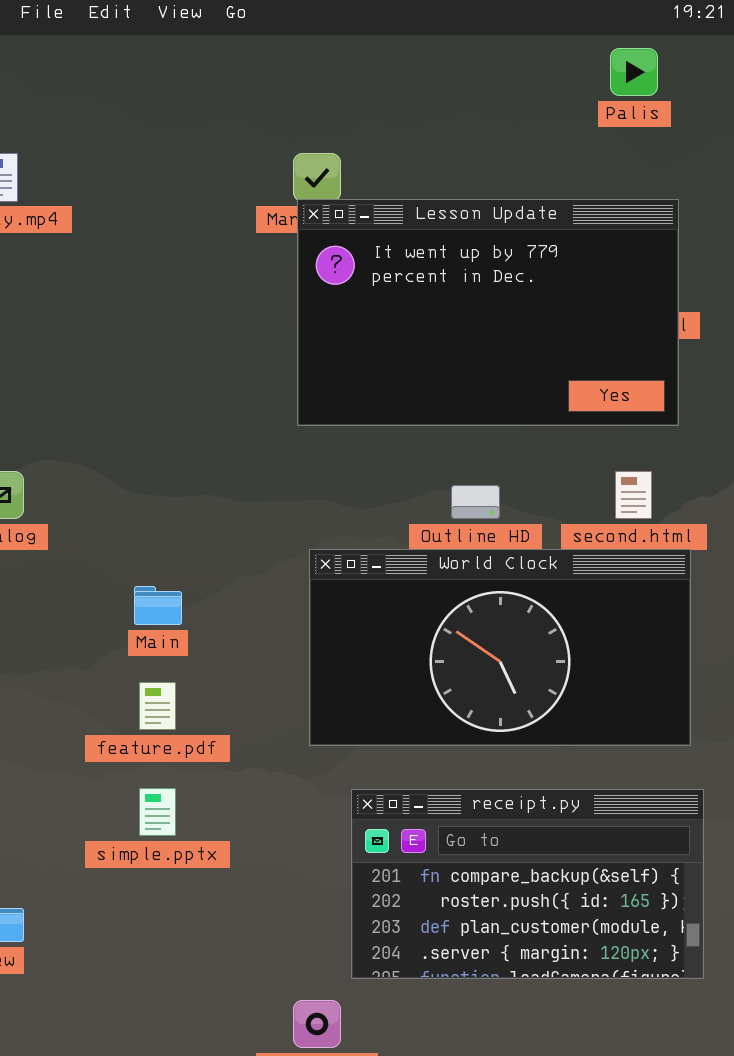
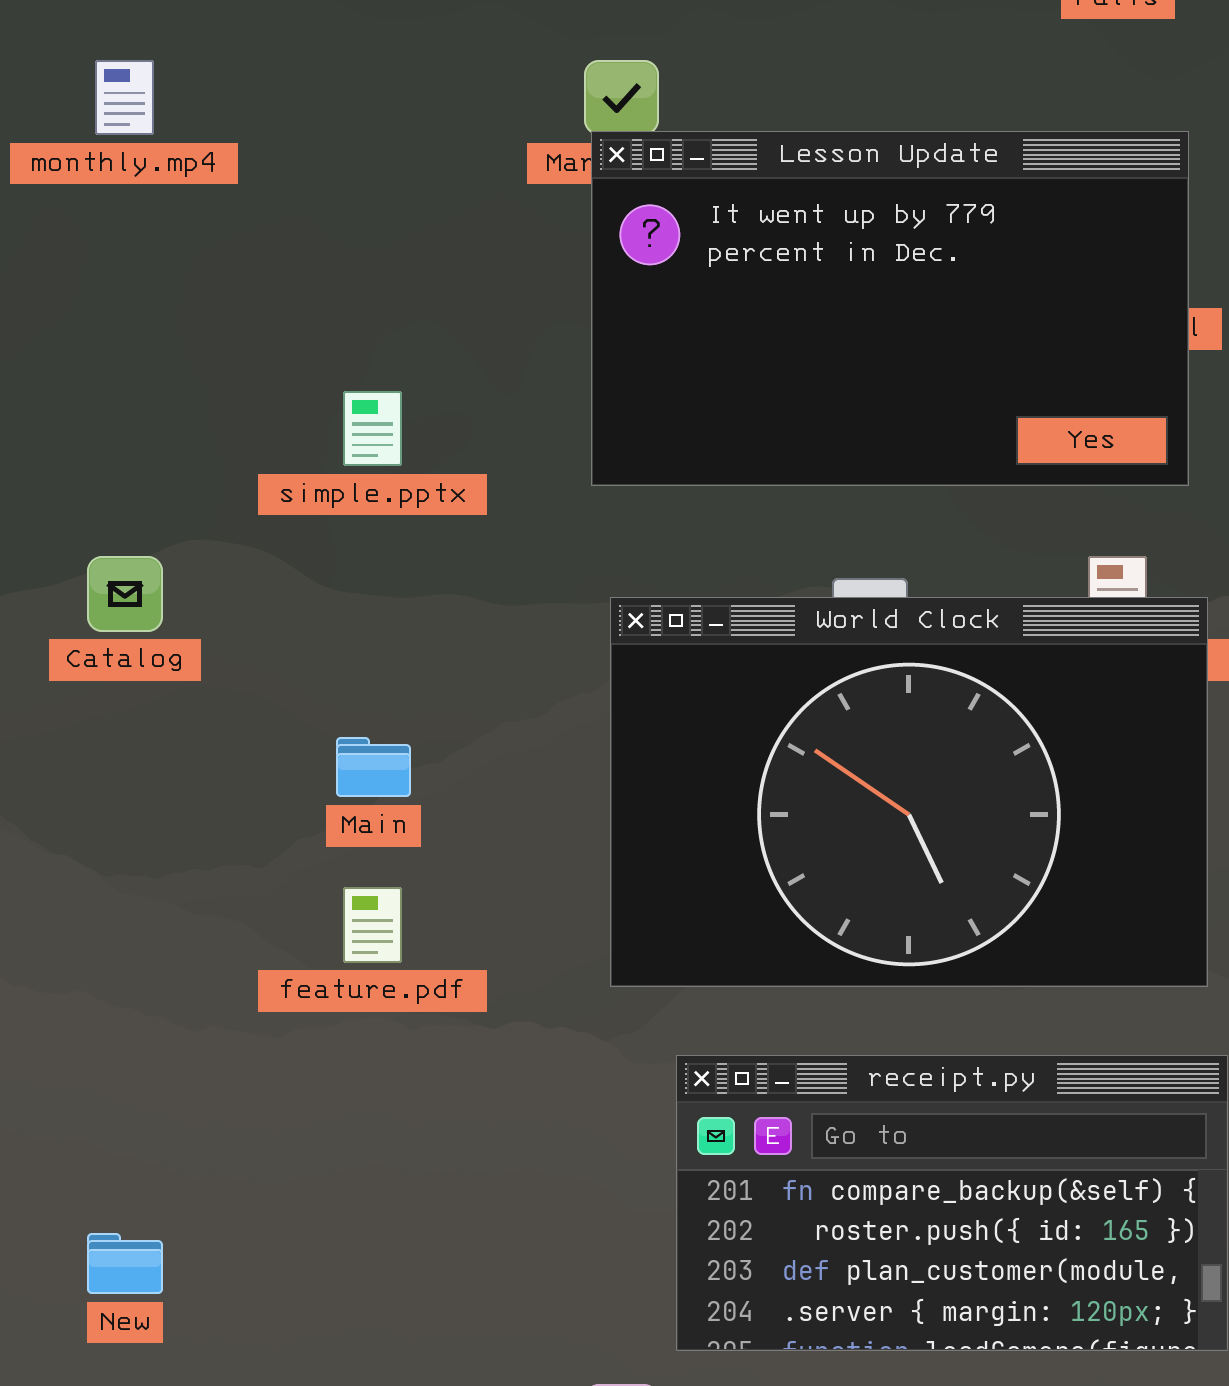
World Clock: [309,549,691,746] -> [610,597,1208,987], resized
simple.pptx: [139,788,176,836] -> [343,391,402,466], moved

